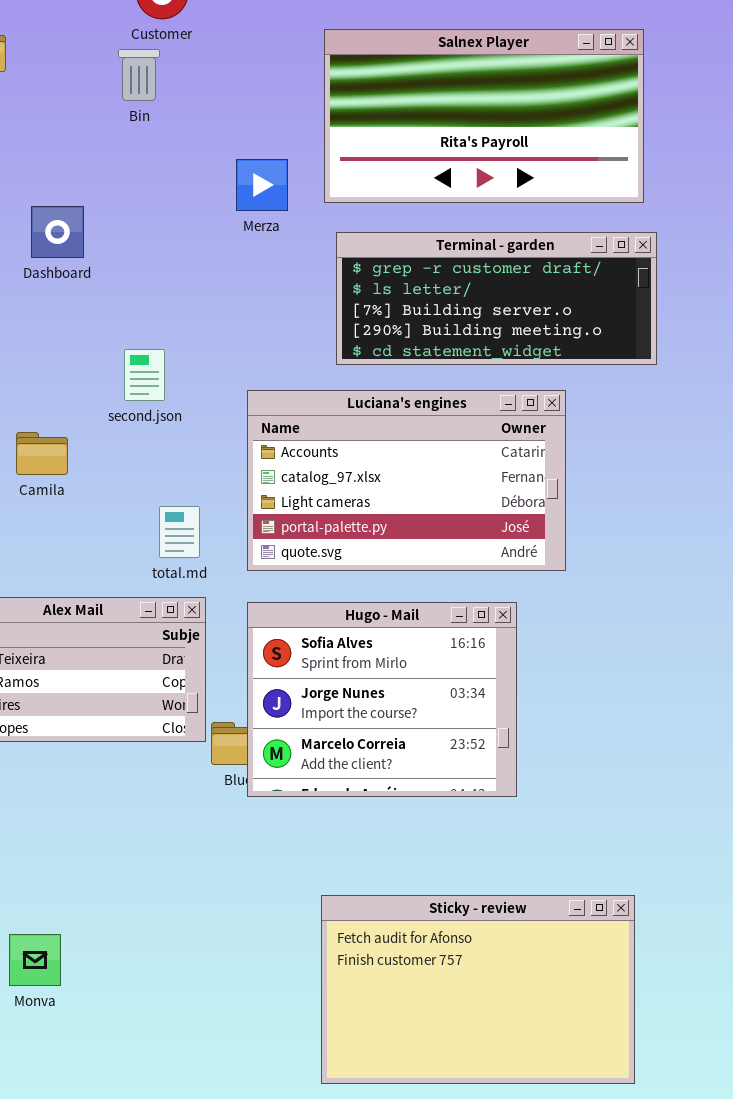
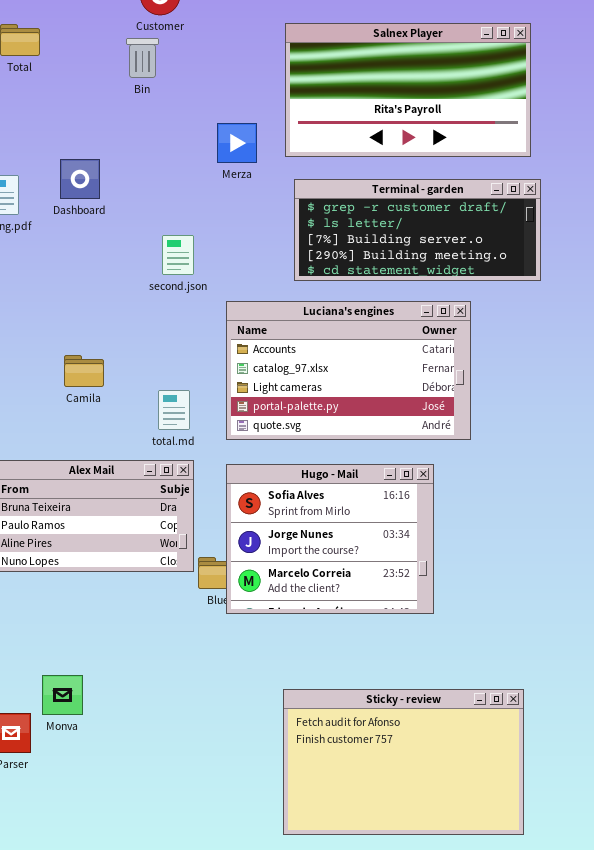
second.json: [124,349,165,401] -> [162,235,194,275], moved
Camila: [16,432,68,475] -> [64,355,104,387], moved
Monva: [9,934,61,986] -> [42,675,83,715], moved

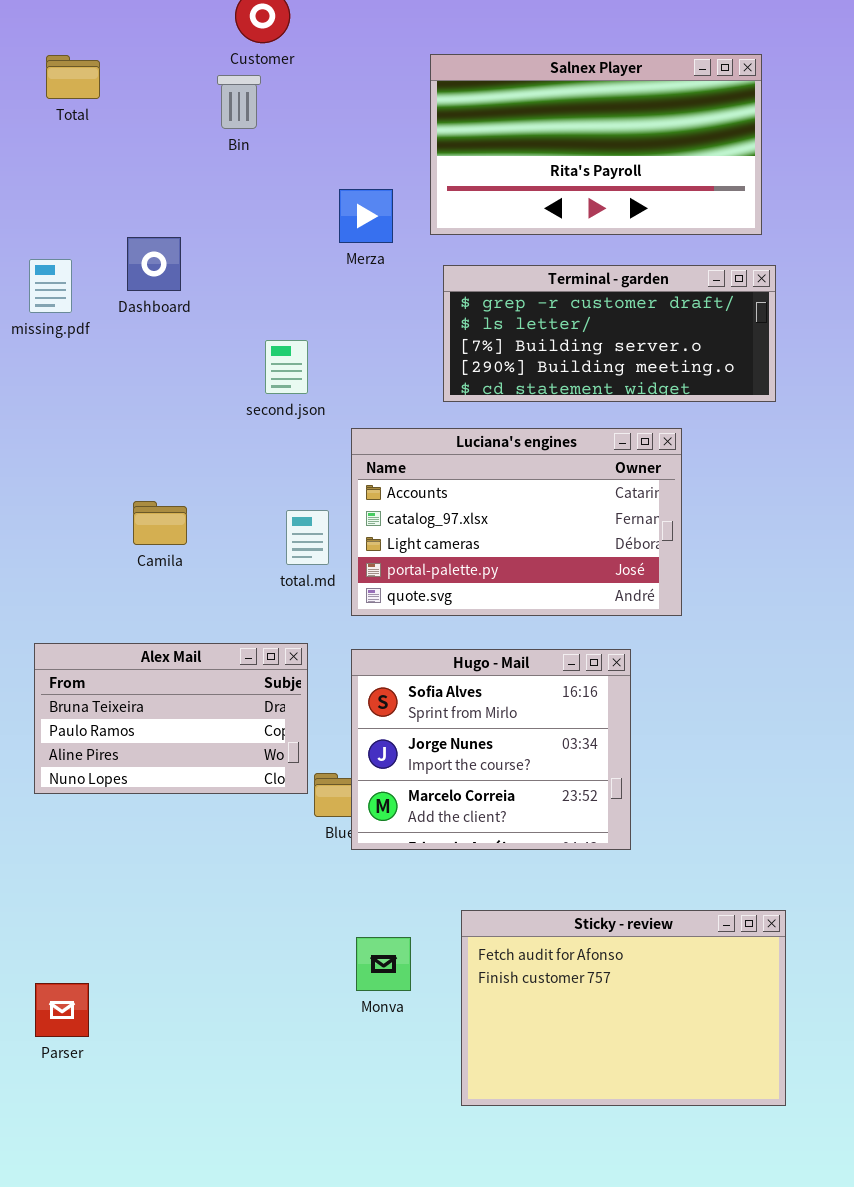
total.md: [158,390,190,430] -> [286,510,329,565], moved
Monva: [42,675,83,715] -> [356,937,411,991], moved
Sticky - review: [283,689,524,835] -> [461,910,786,1106], moved

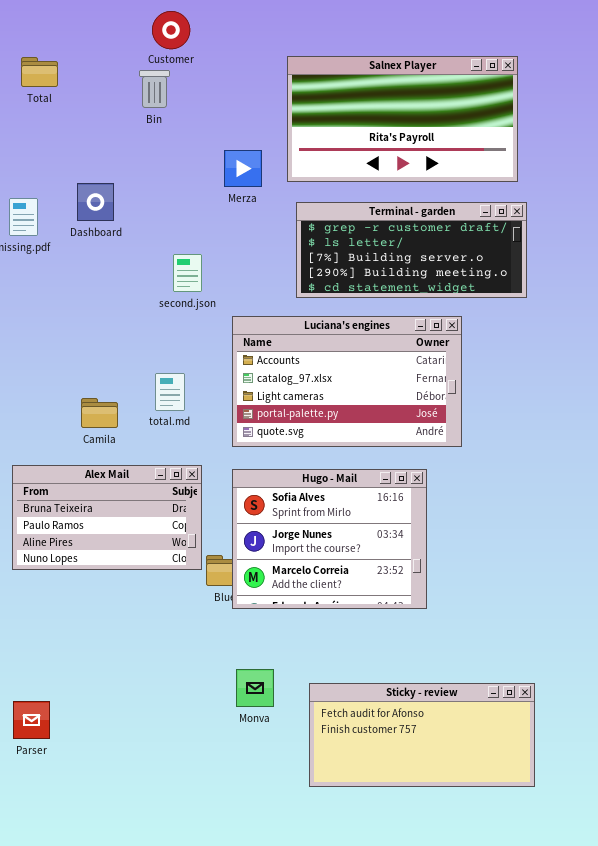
Camila: [133,501,187,545] -> [81,398,118,428], moved
total.md: [286,510,329,565] -> [155,373,185,411], moved
Sticky - review: [461,910,786,1106] -> [309,683,535,787], resized

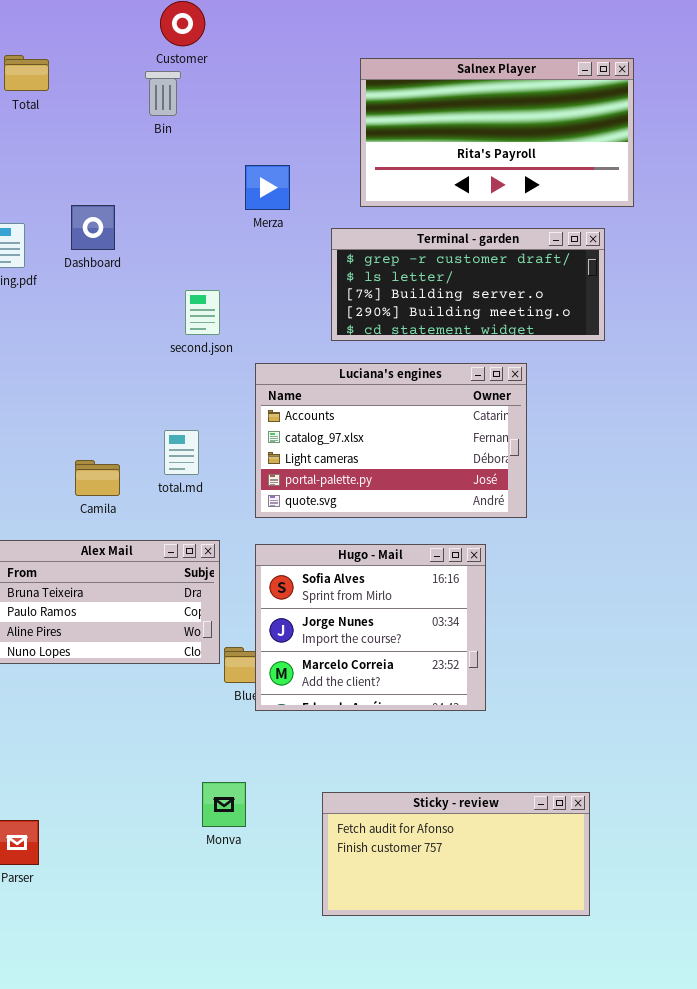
Salnex Player: [287,56,518,182] -> [360,58,634,207], moved
Monva: [236,669,274,707] -> [202,782,246,827], moved
Sticky - review: [309,683,535,787] -> [322,792,590,916], moved

